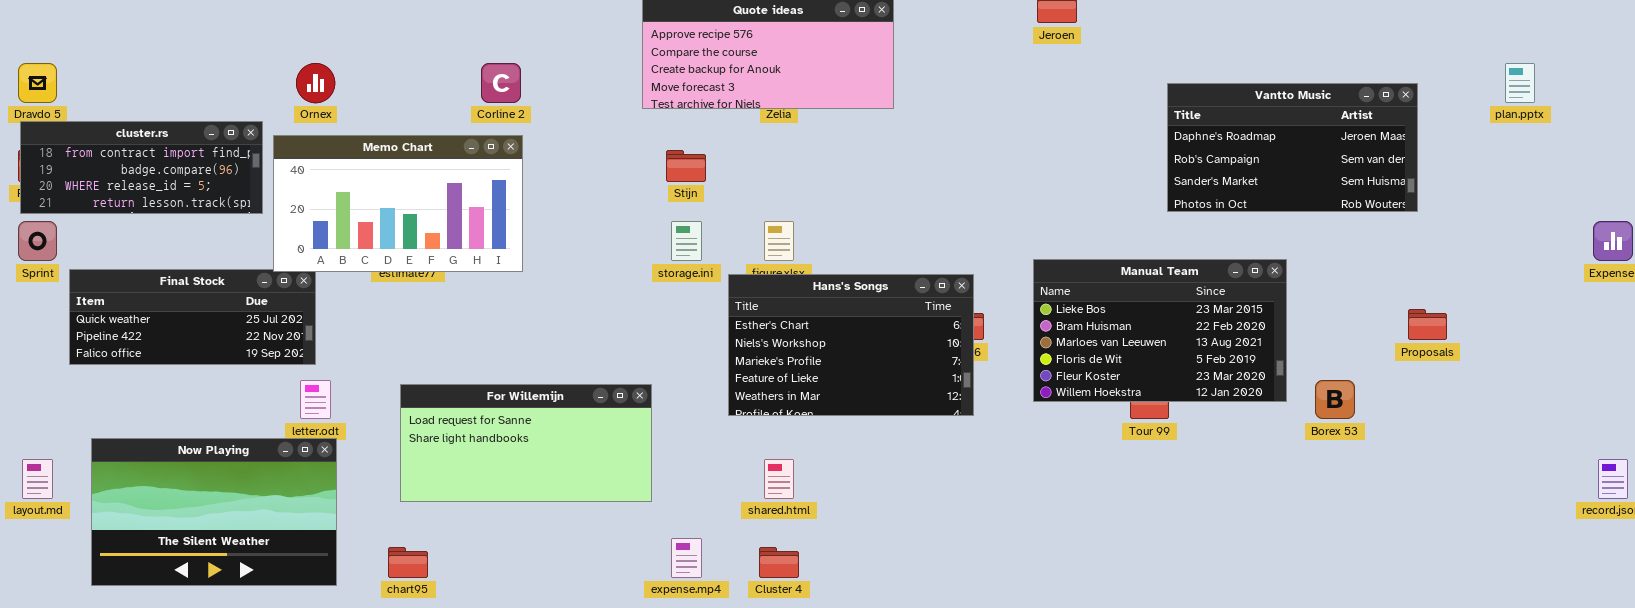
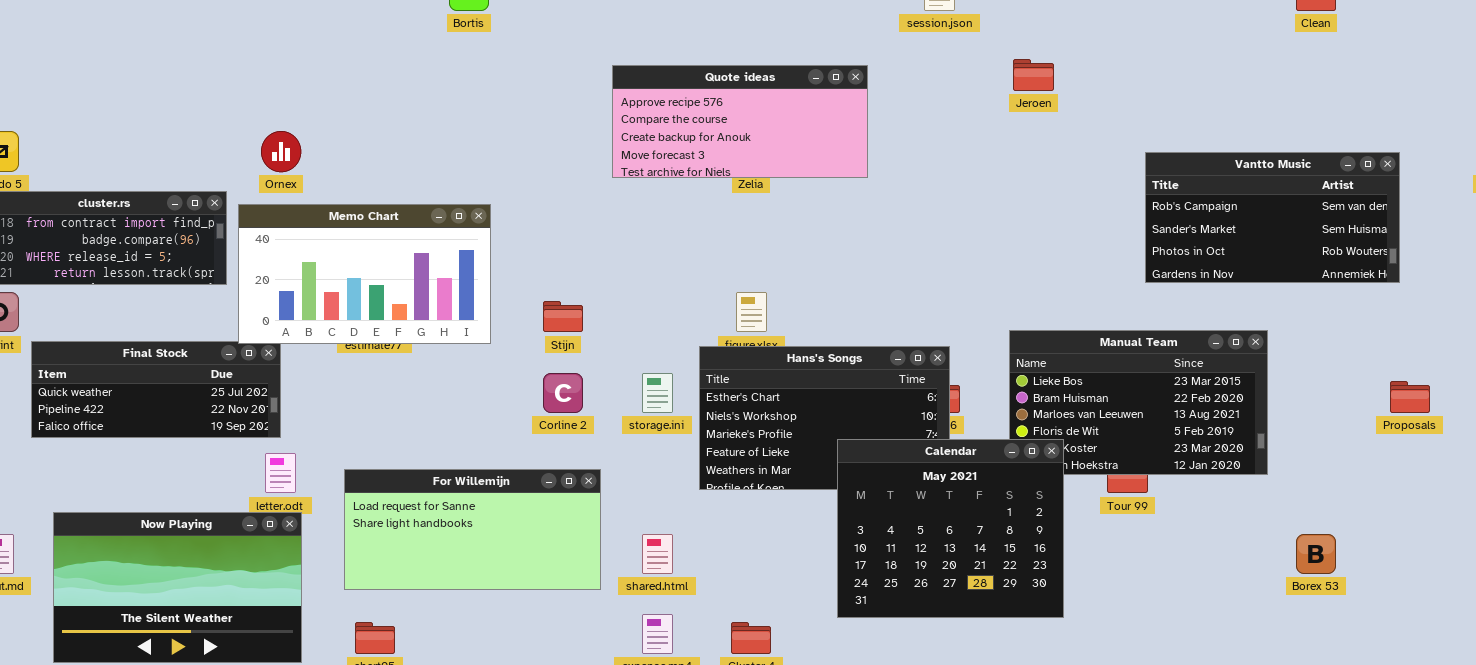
Corline 2: [481,63,521,103] -> [543,373,583,413], moved
Vantto Music: [1167,83,1418,212] -> [1145,152,1400,283], scrolled down 1 row
Stijn: [666,150,706,182] -> [543,301,583,332], moved
storage.ini: [671,221,702,261] -> [642,373,673,413], moved
Calendar: none -> [837,439,1064,618], opened
Borex 53: [1315,380,1355,419] -> [1296,534,1336,574], moved
For Willemijn: [400,384,652,502] -> [344,469,601,590], moved
shared.html: [764,459,794,499] -> [642,534,673,574], moved

